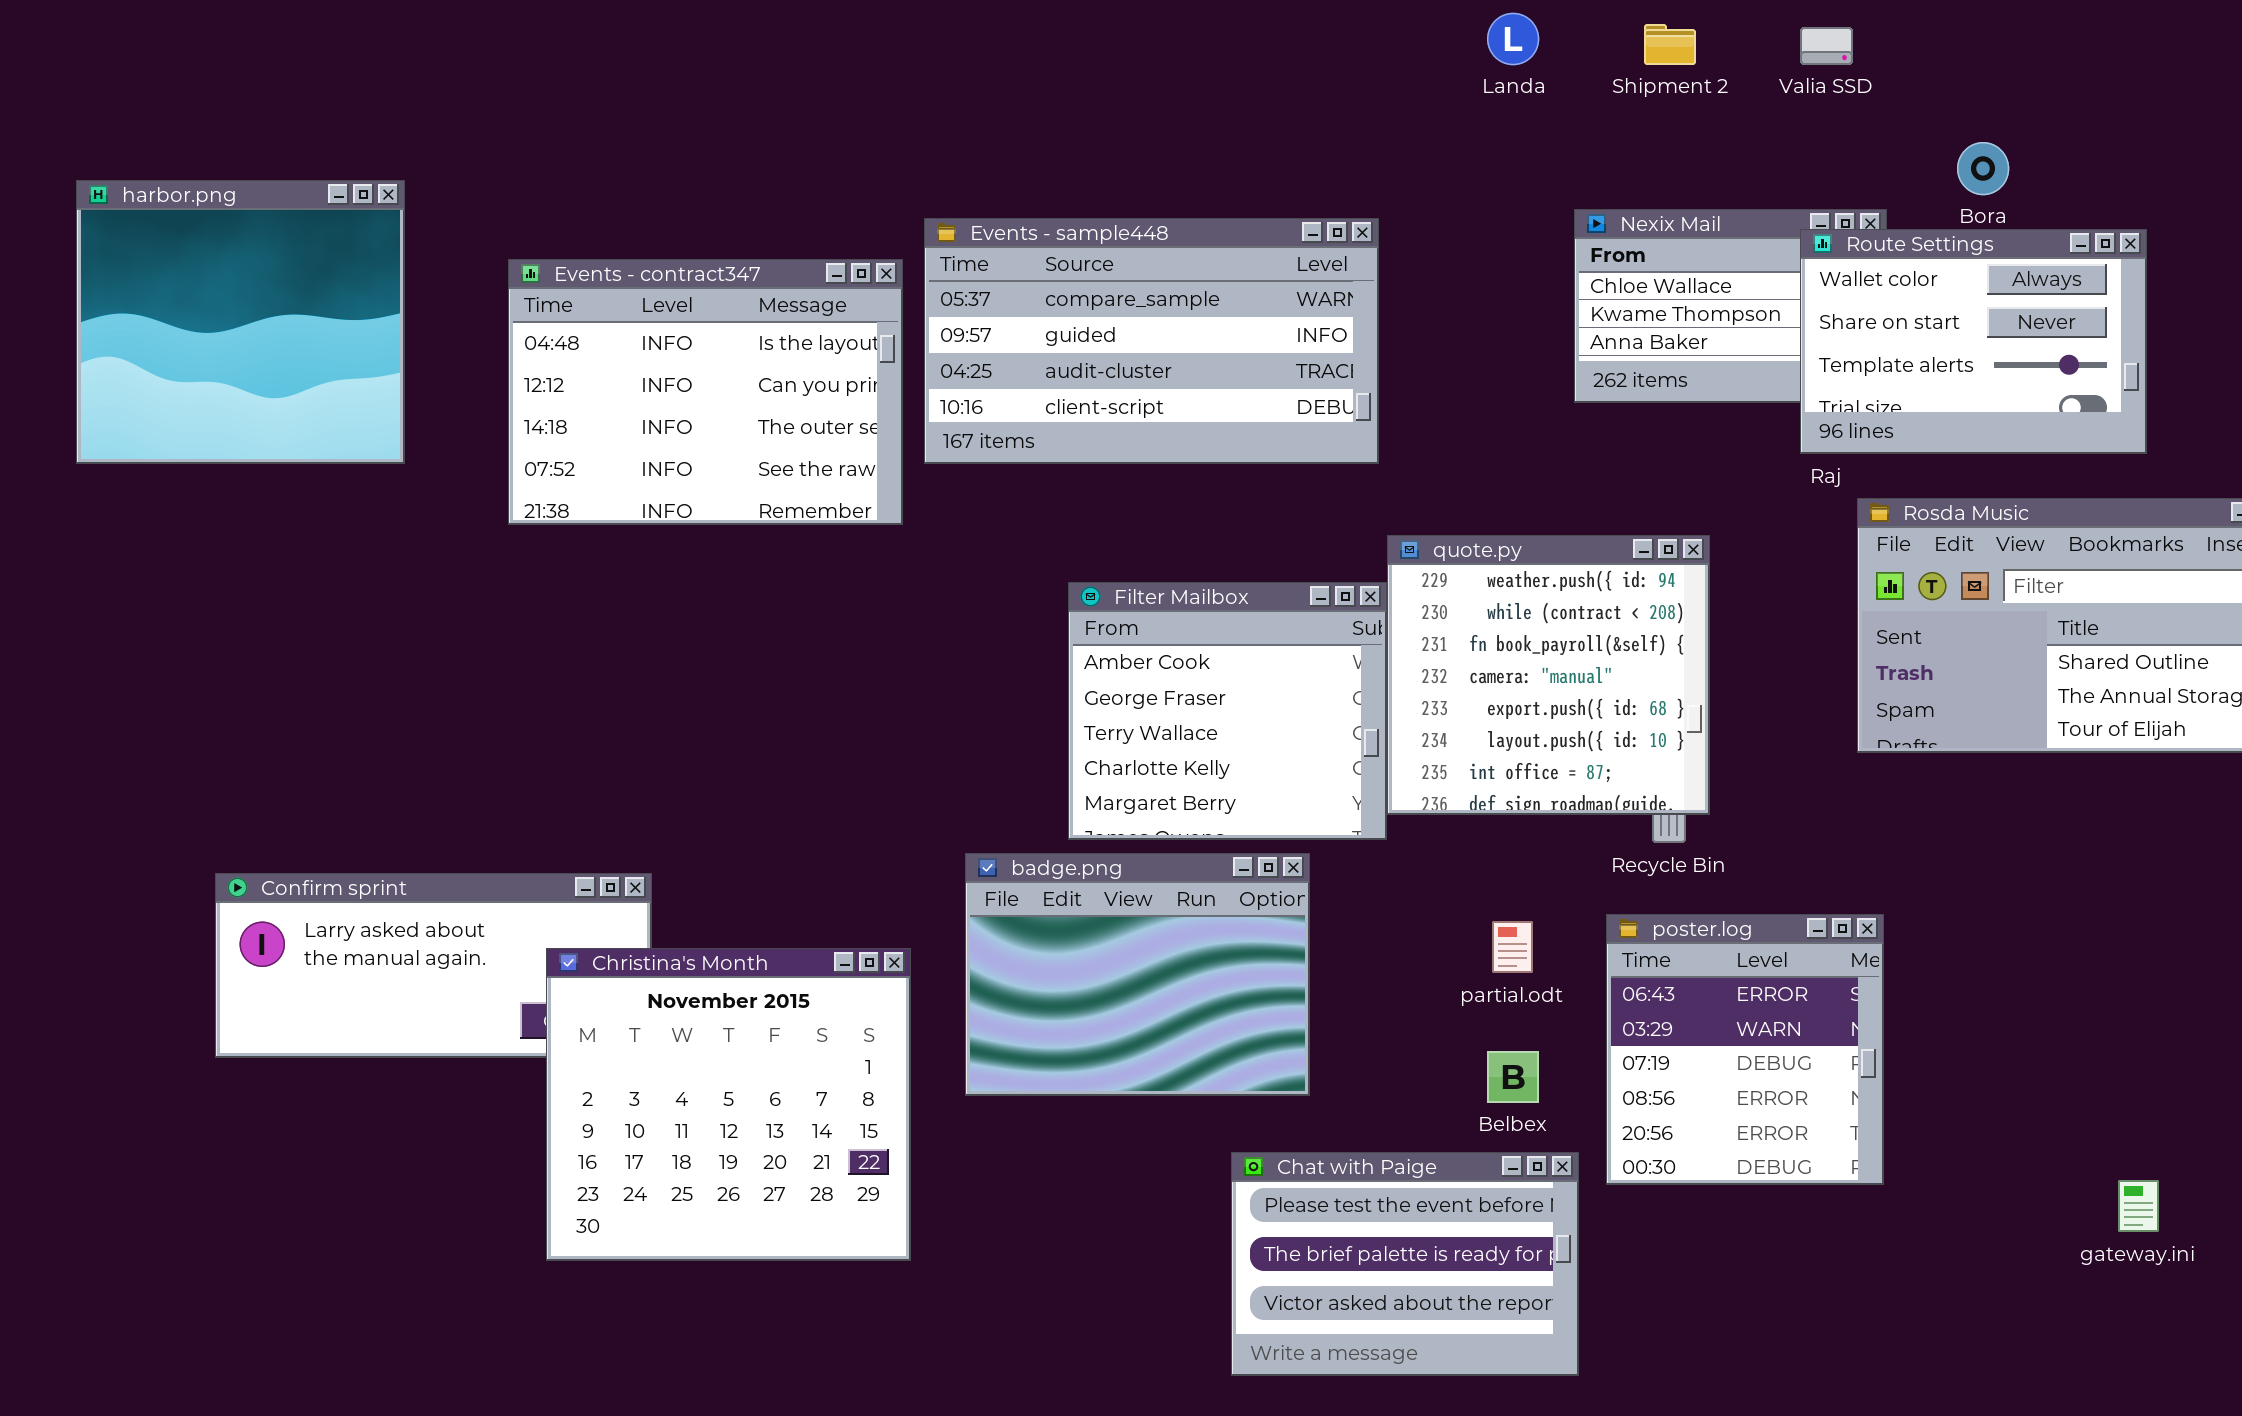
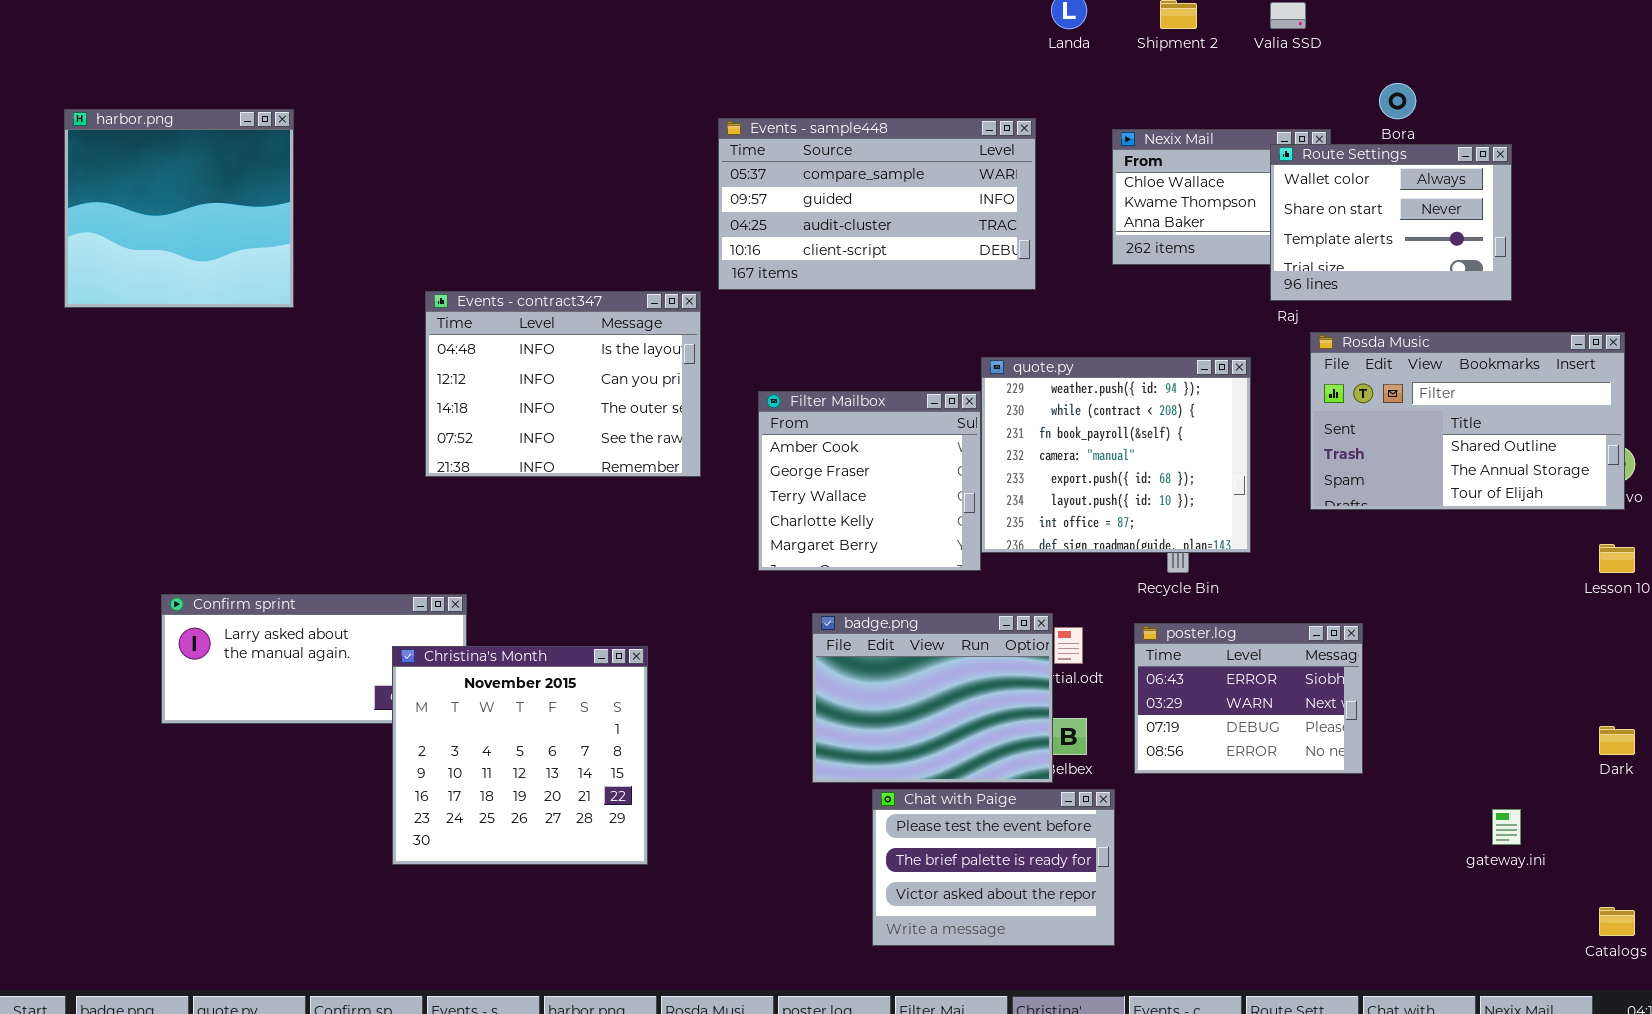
Events - sample448: [924,218,1379,464] -> [718,118,1036,290], moved
Events - contract347: [508,259,903,525] -> [425,291,701,477], moved
quote.py: [1387,535,1710,815] -> [981,357,1251,553], resized
badge.png: [965,853,1310,1096] -> [812,613,1053,783], moved
poster.log: [1606,914,1884,1185] -> [1134,623,1363,774], resized

